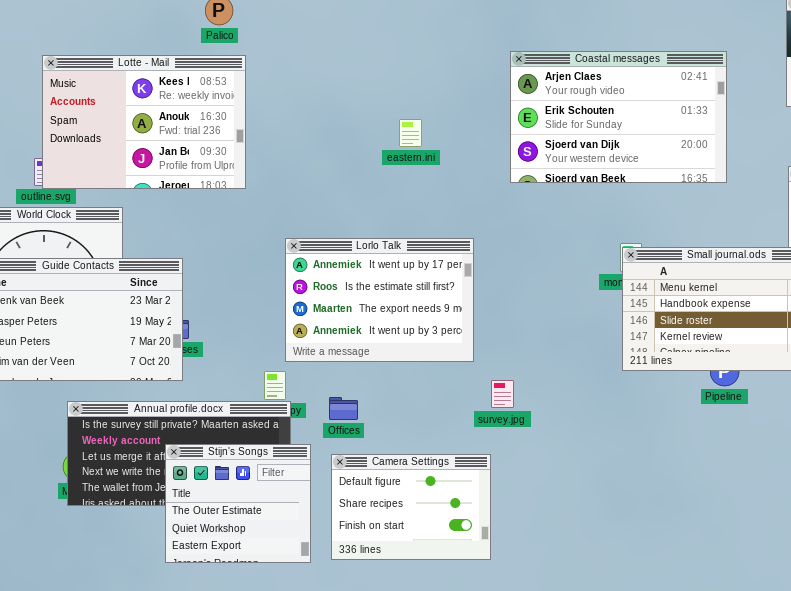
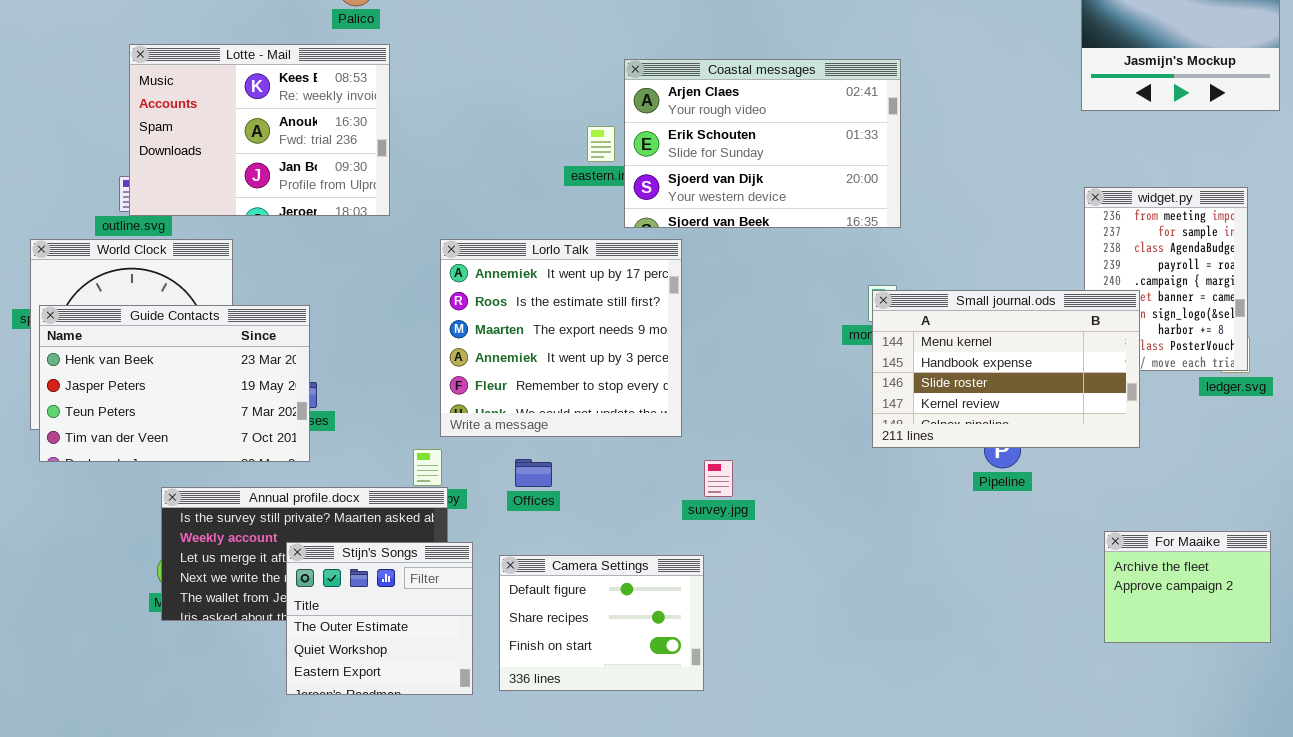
Coastal messages: [510,51,727,183] -> [624,59,901,228], moved
Lorlo Talk: [285,238,474,362] -> [440,239,682,437], resized
Offices: [329,397,358,420] -> [515,459,552,487], moved

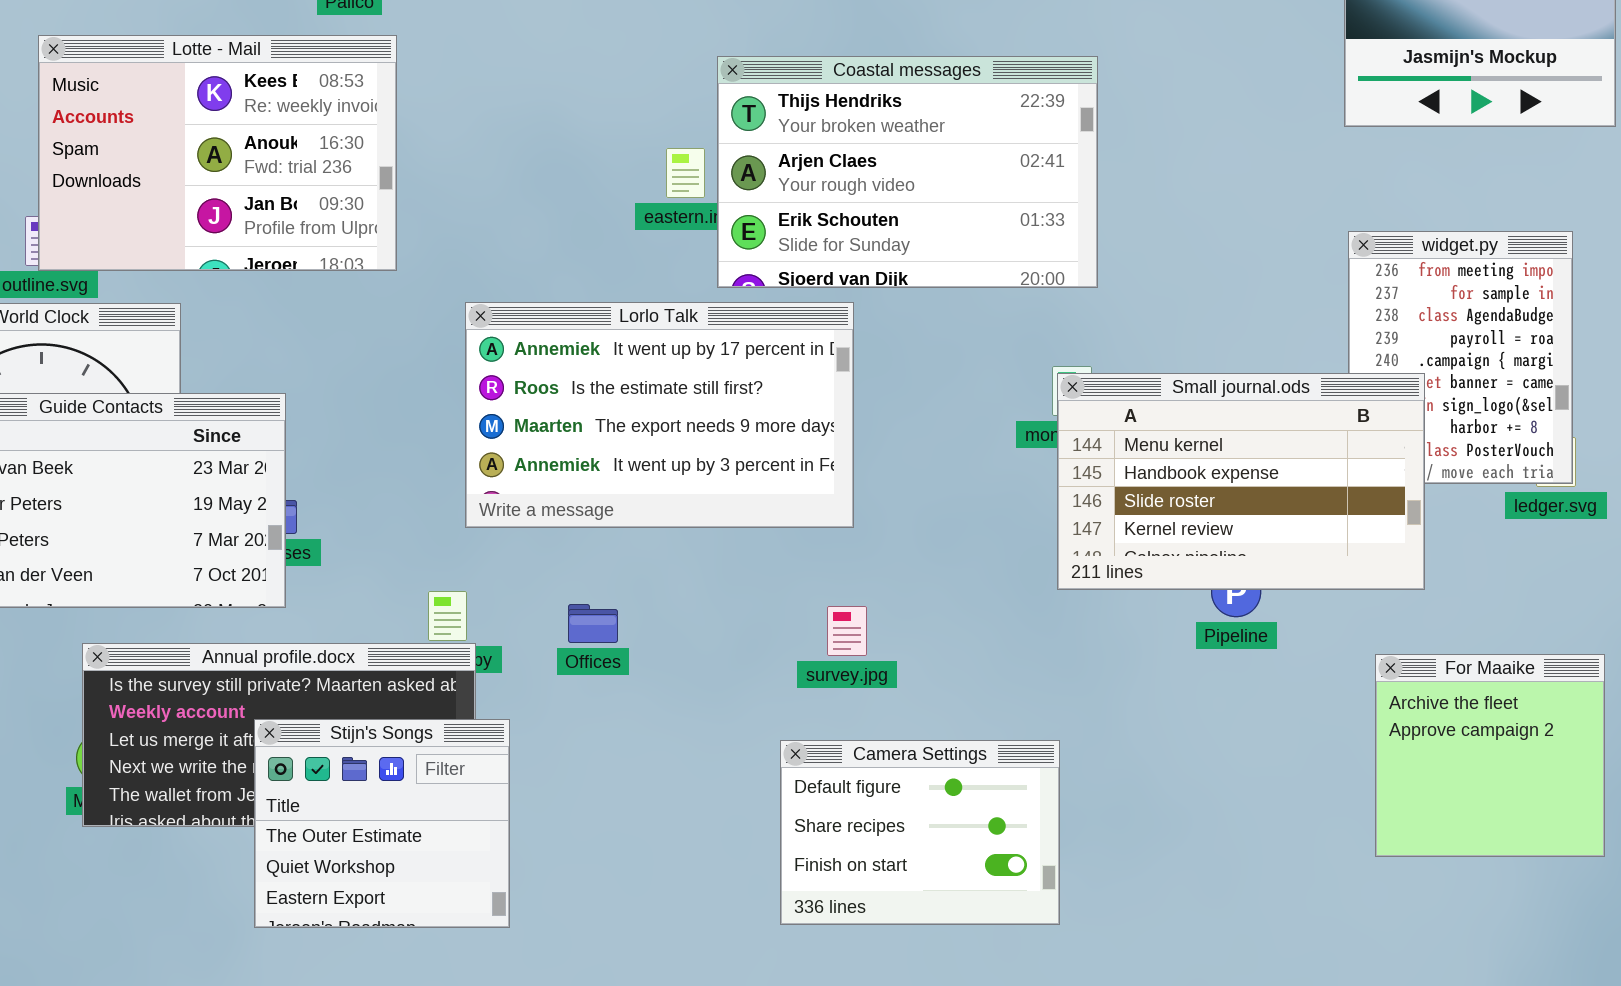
Coastal messages: [624,59,901,228] -> [717,56,1098,288], scrolled up 1 row
Lorlo Talk: [440,239,682,437] -> [465,302,854,528], resized
For Maaike: [1104,531,1271,643] -> [1375,654,1605,857], resized
Camera Settings: [499,555,704,691] -> [780,740,1060,925], moved

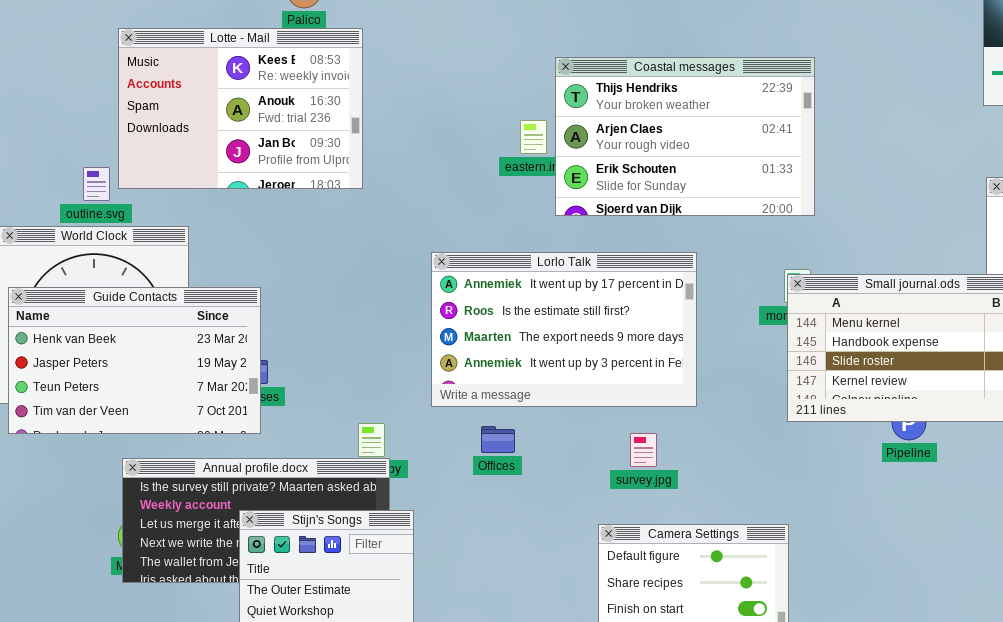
Lotte - Mail: [38,35,397,271] -> [118,28,363,189], moved
Lorlo Talk: [465,302,854,528] -> [431,252,697,407], moved
Offices: [568,604,618,643] -> [481,426,515,453], moved

